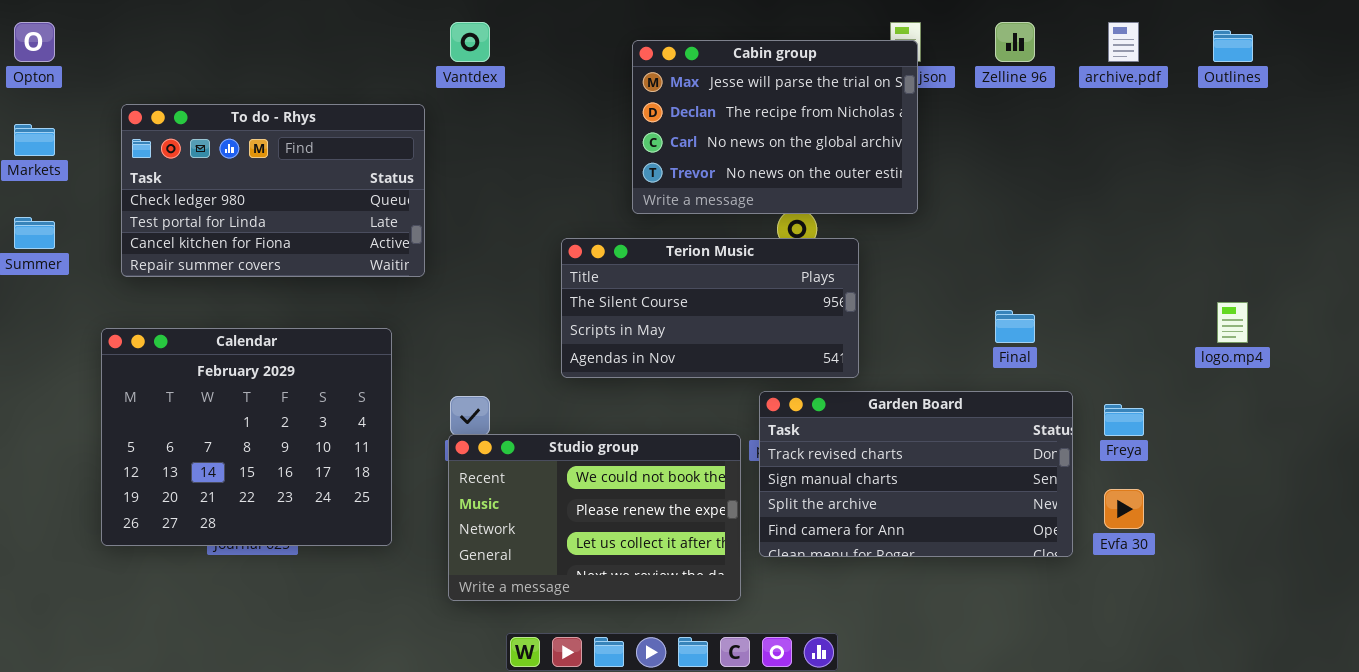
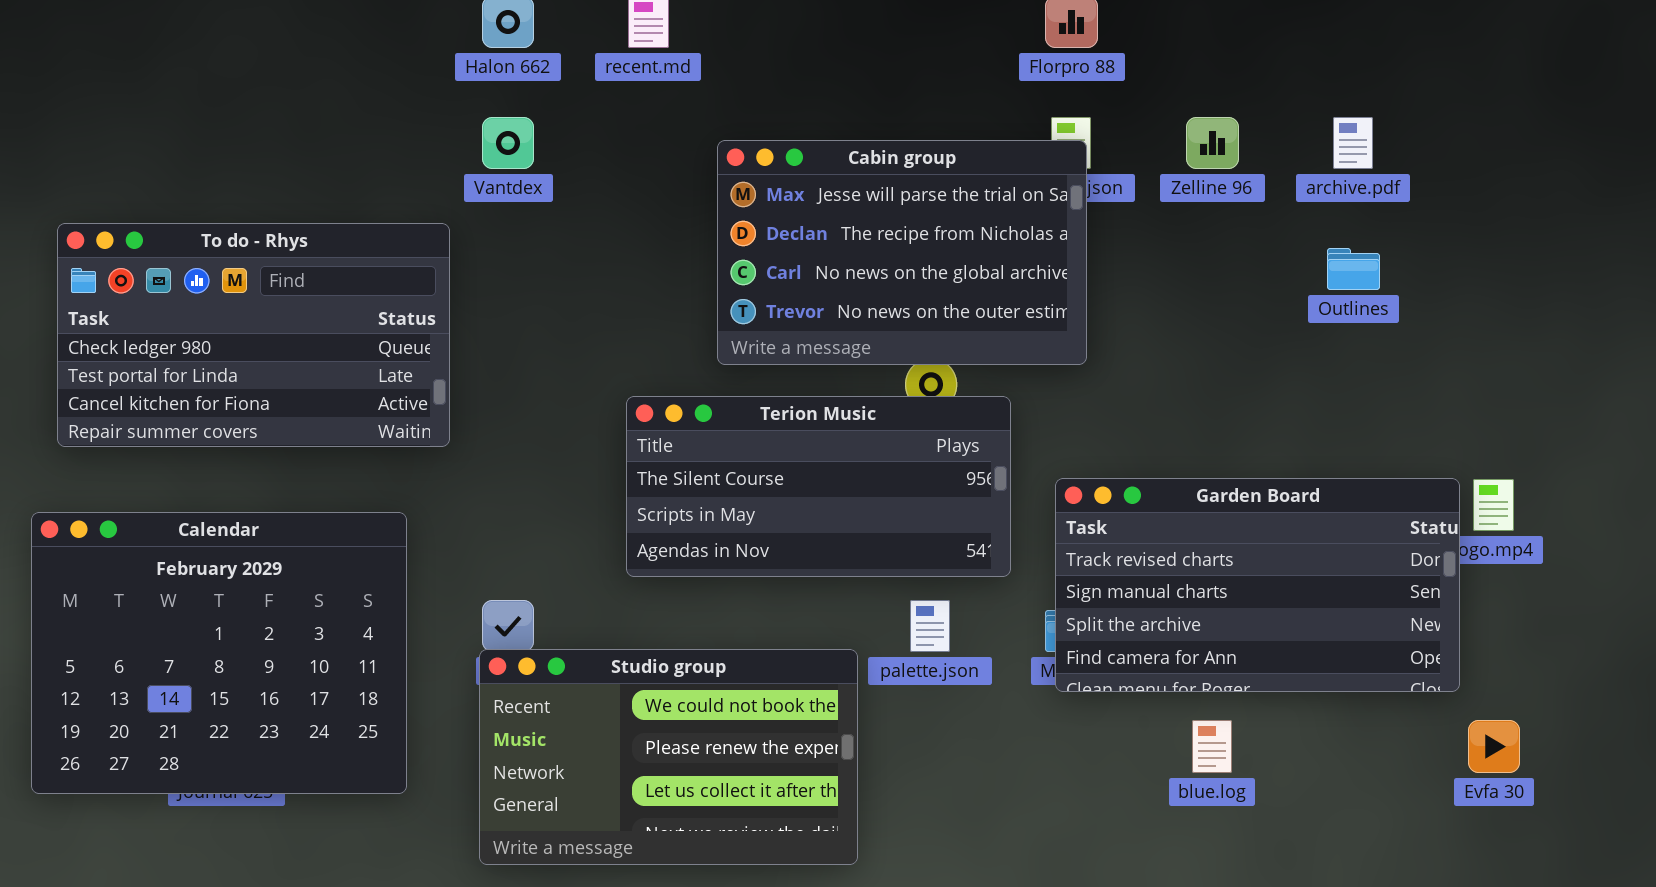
Outlines: [1213,30,1253,62] -> [1327,248,1380,290], moved
Garden Board: [759,391,1073,557] -> [1055,478,1460,692], moved
Evfa 30: [1104,489,1144,529] -> [1468,720,1520,773], moved

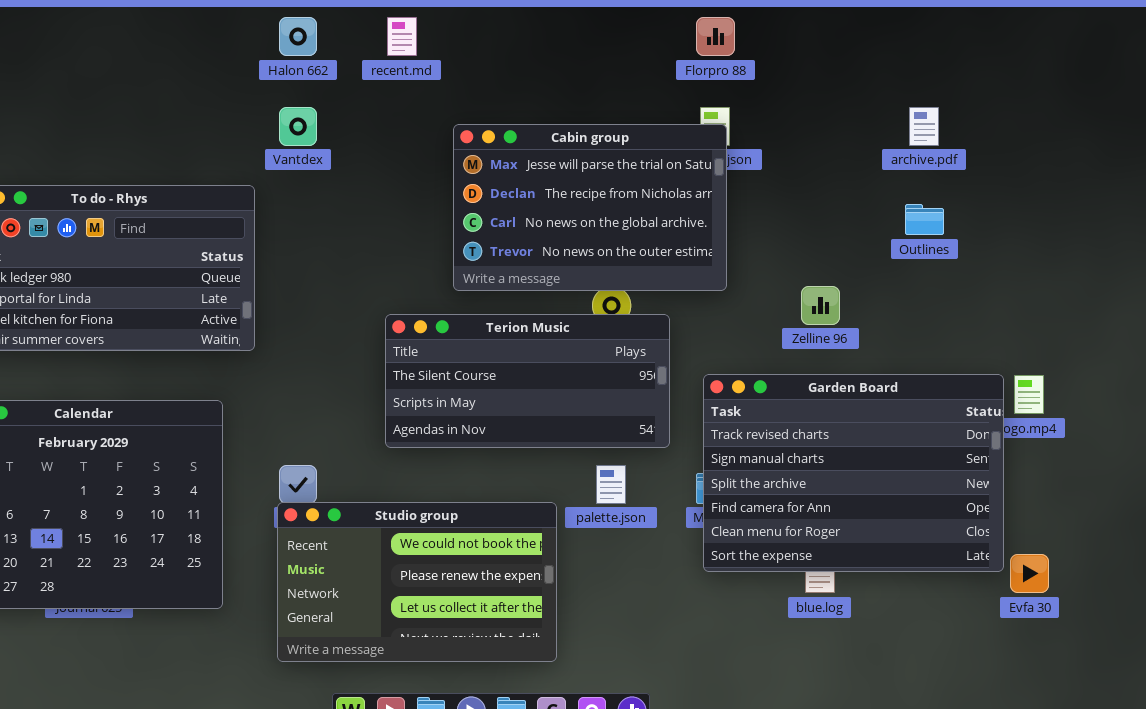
Zelline 96: [1186,117,1239,169] -> [801,286,840,325], moved
Garden Board: [1055,478,1460,692] -> [703,374,1004,572], resized

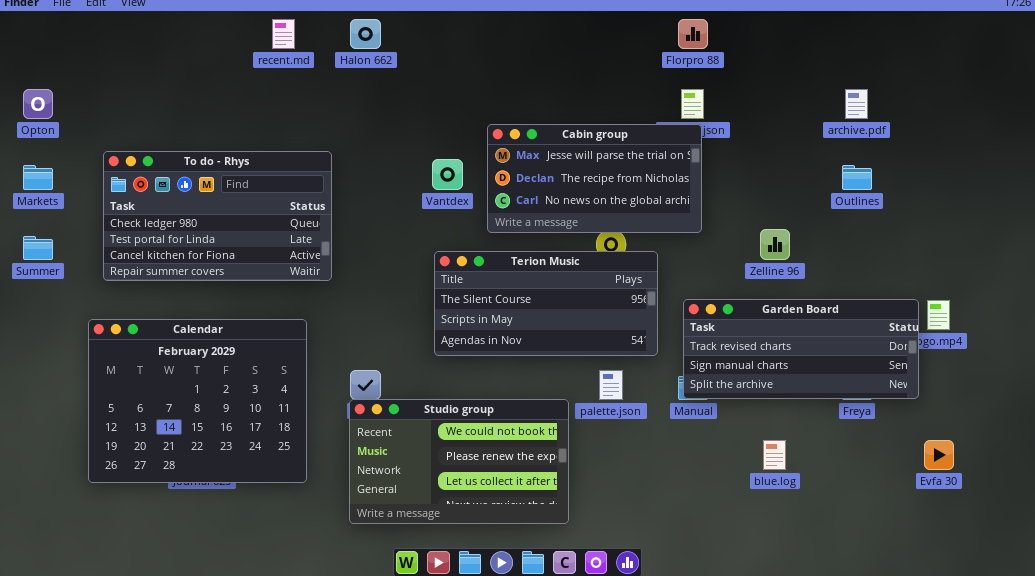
recent.md: [387,17,417,56] -> [272,19,295,49], moved
Vantdex: [279,107,317,146] -> [432,159,463,190], moved
Cabin group: [453,124,727,291] -> [487,124,702,233], resized
Garden Board: [703,374,1004,572] -> [683,299,919,399], resized

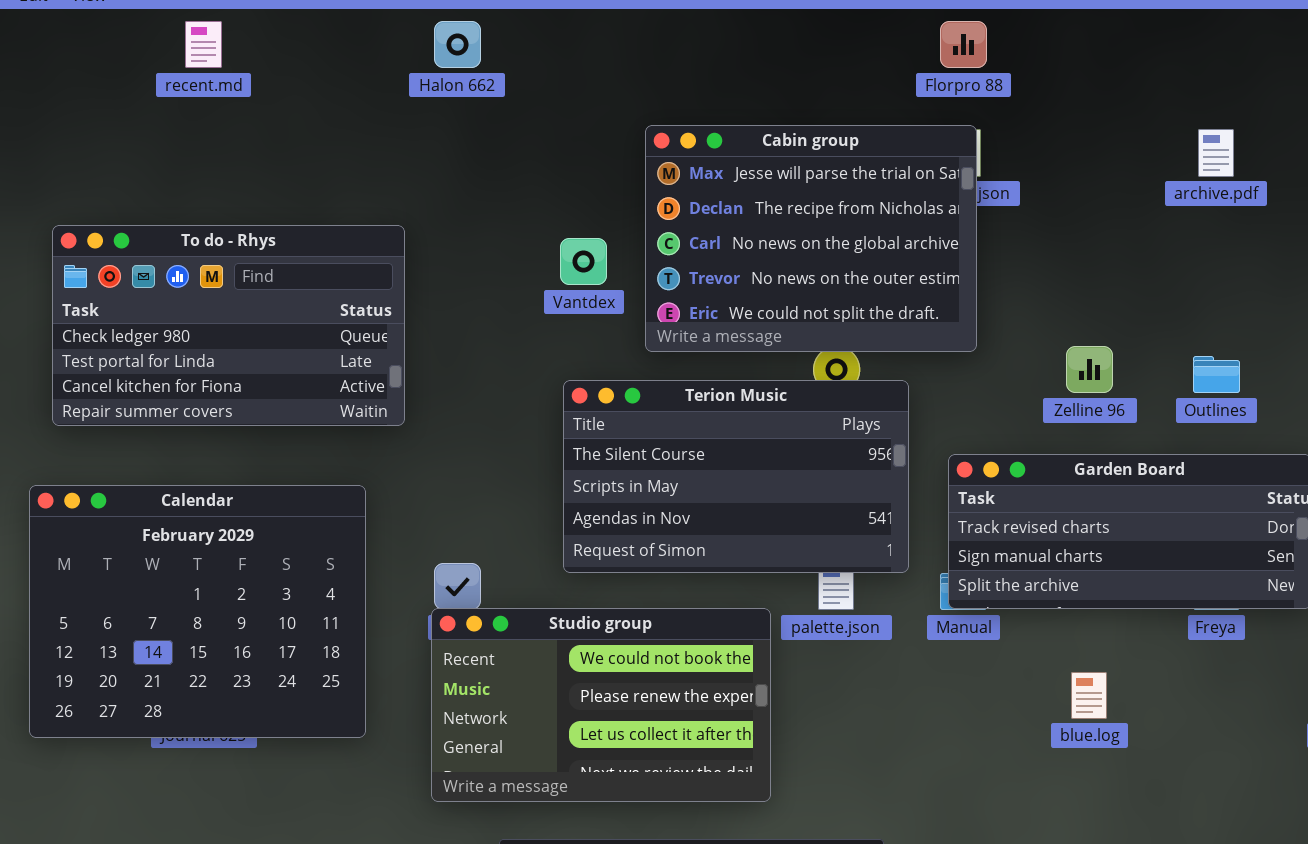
recent.md: [272,19,295,49] -> [185,21,222,68], moved
Cabin group: [487,124,702,233] -> [645,125,977,352], resized
Outlines: [842,165,872,190] -> [1193,356,1240,393], moved
Terion Music: [434,251,658,356] -> [563,380,909,573], resized

